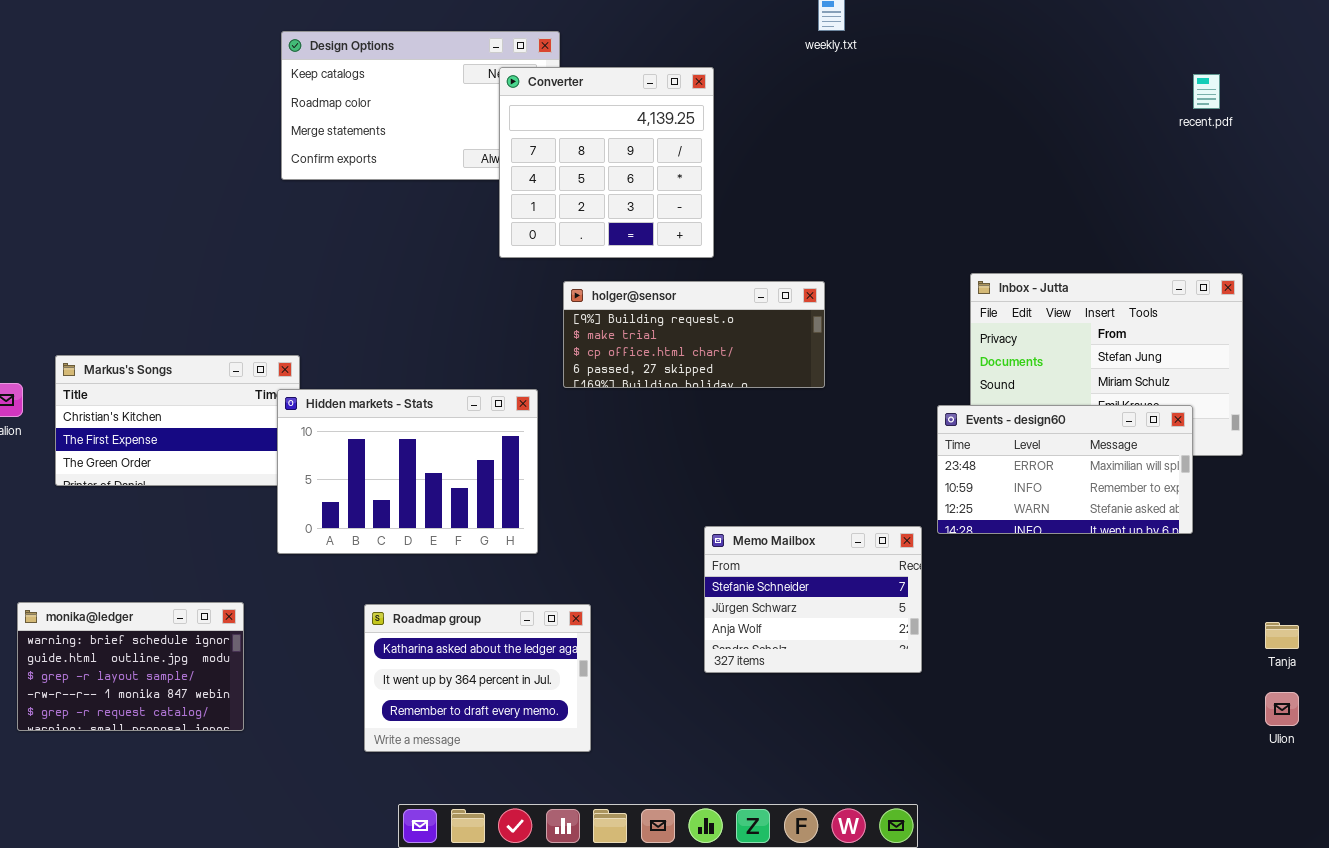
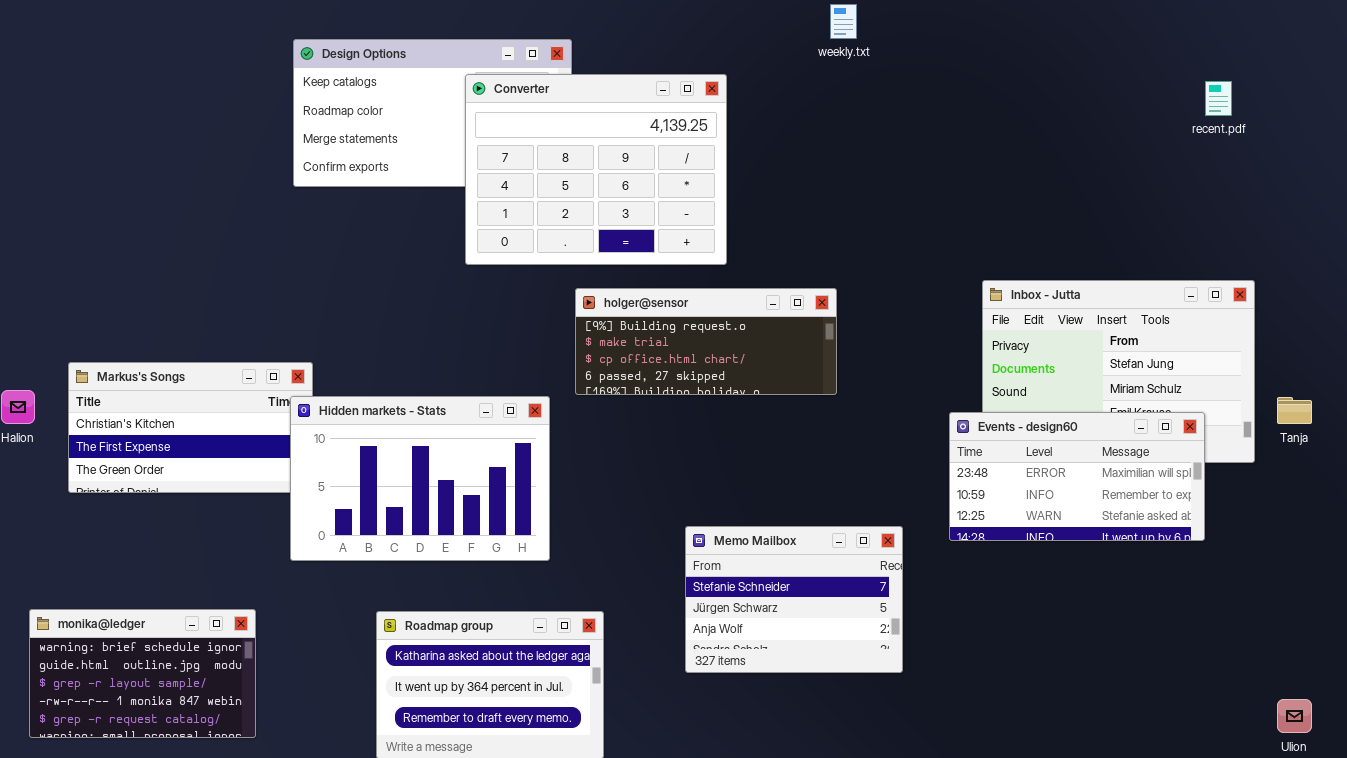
Converter: [499,67,714,258] -> [465,74,727,265], resized
Memo Mailbox: [704,526,922,673] -> [685,526,903,673], moved
Tanja: [1265,622,1299,649] -> [1277,397,1312,424], moved

